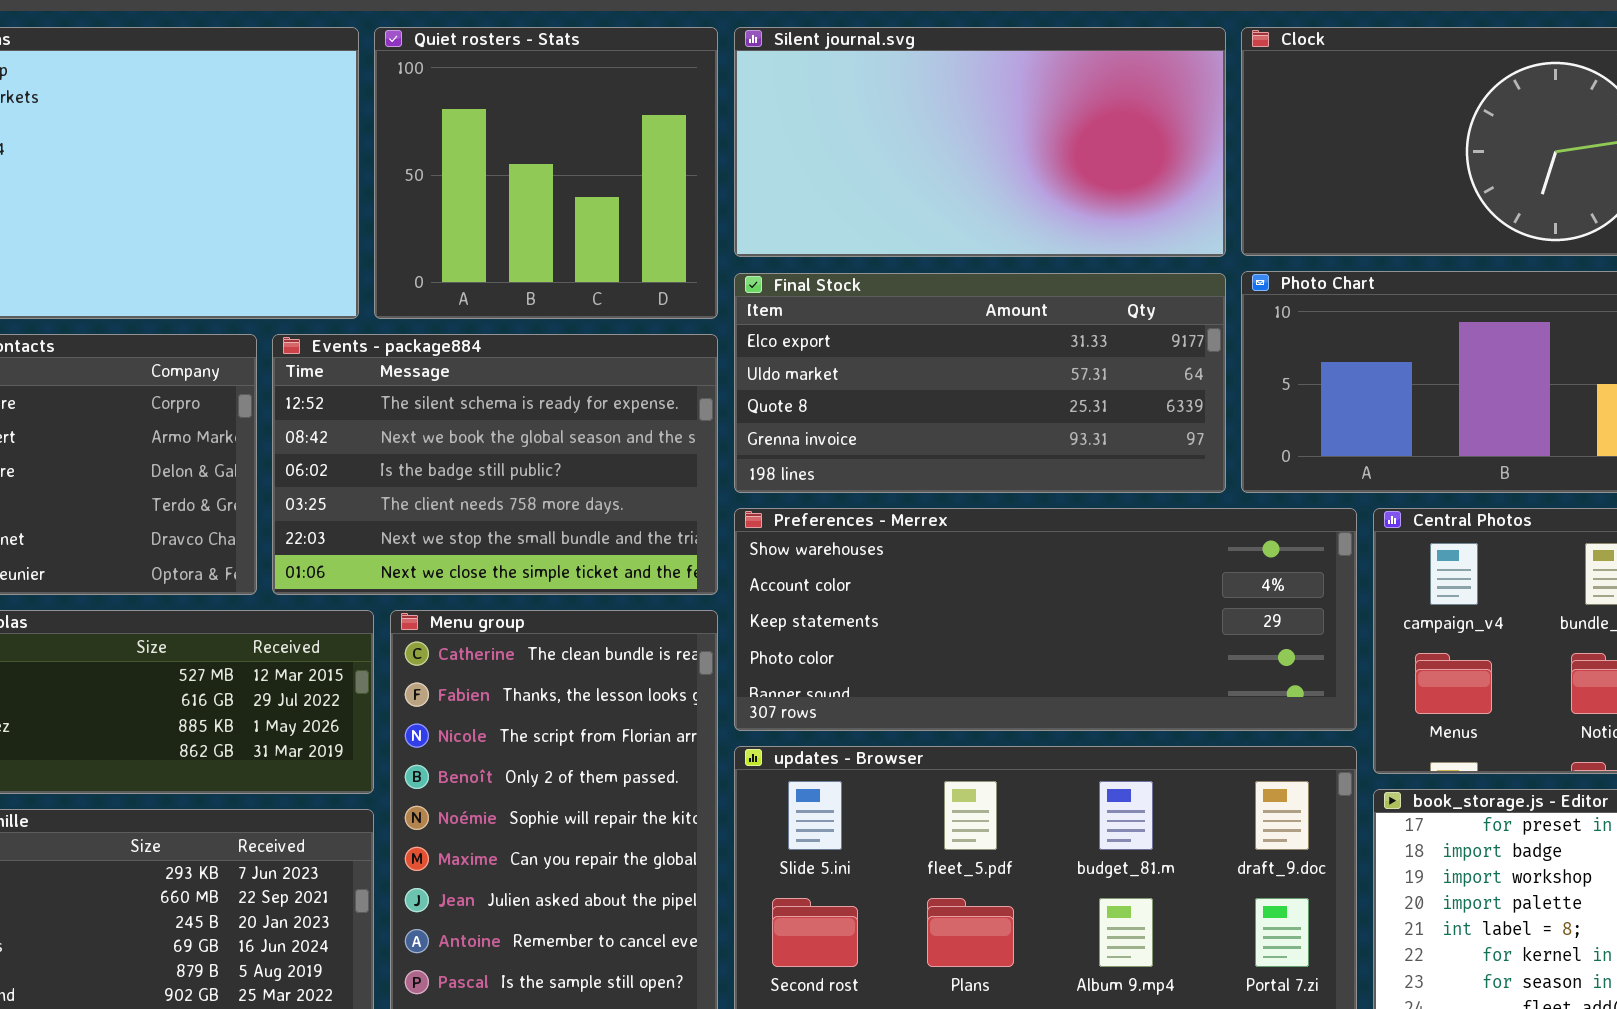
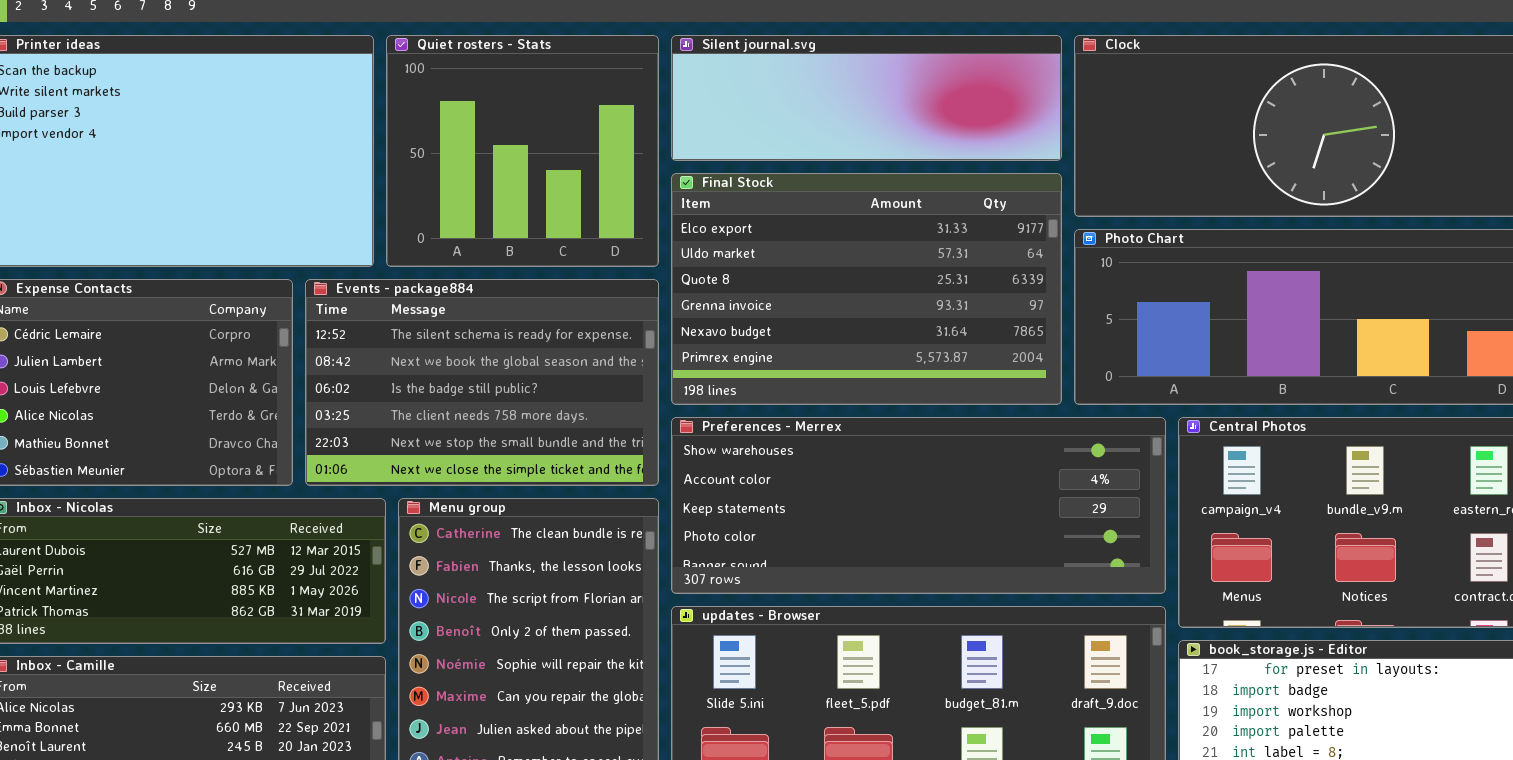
Silent journal.svg: [734,27,1226,257] -> [671,35,1062,161], resized
Final Stock: [734,273,1226,493] -> [671,173,1062,405], resized

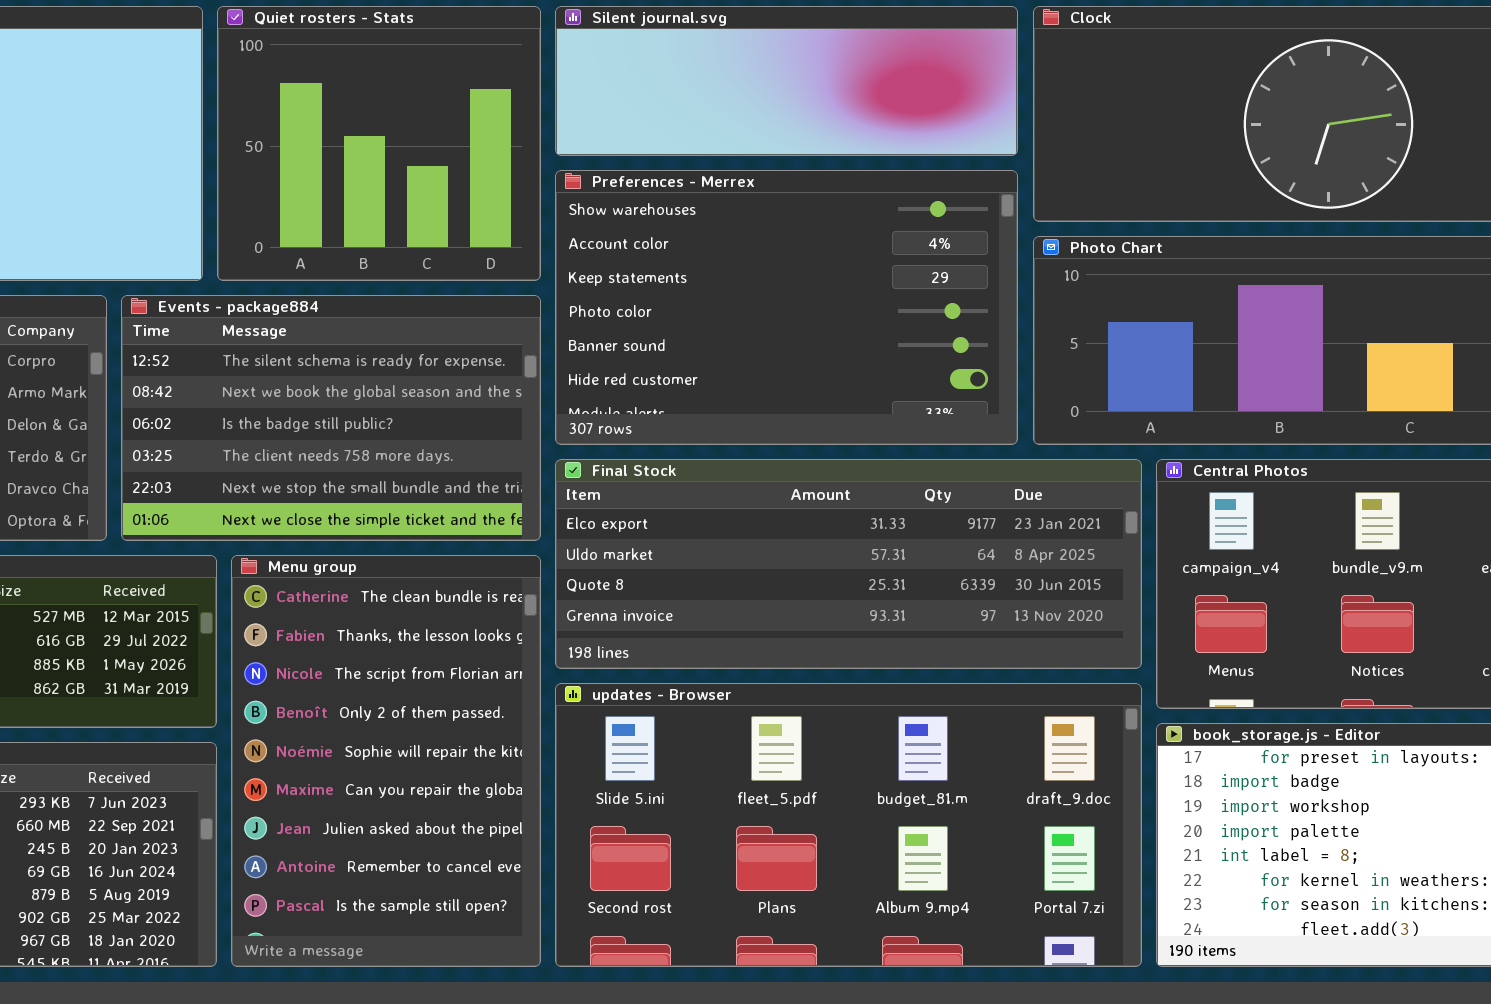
Final Stock: [671,173,1062,405] -> [555,459,1142,669], moved, resized
Preferences - Merrex: [671,417,1166,594] -> [555,170,1018,445], moved, resized

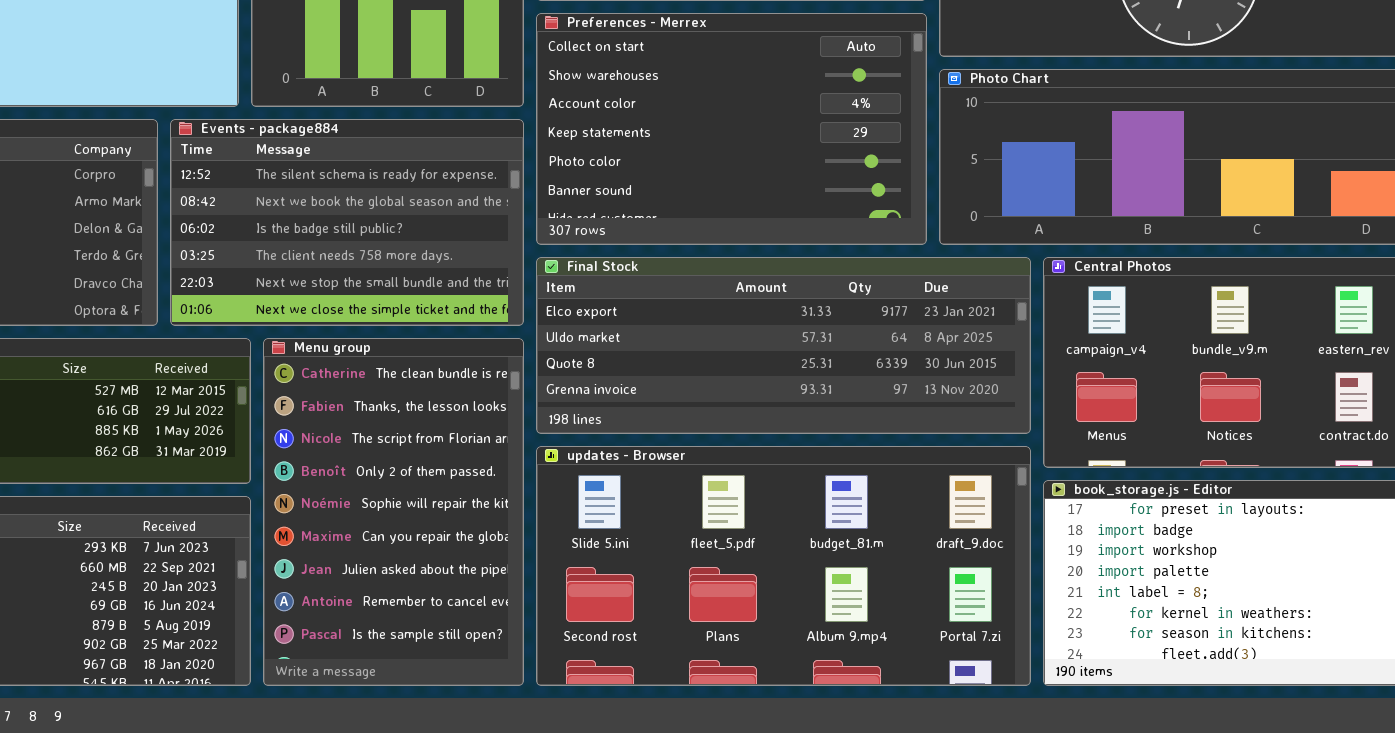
Preferences - Merrex: [555,170,1018,445] -> [536,13,927,245], scrolled up 1 row

